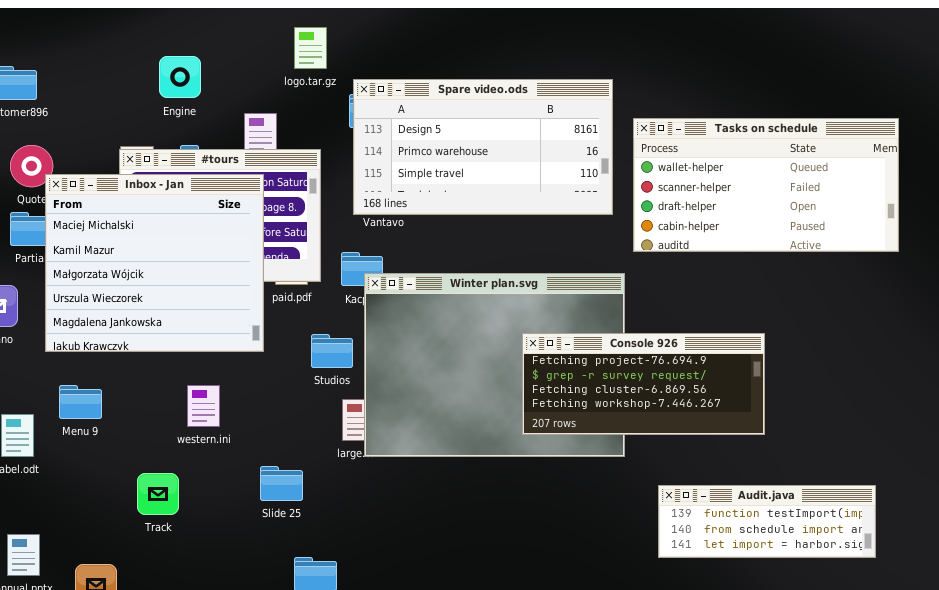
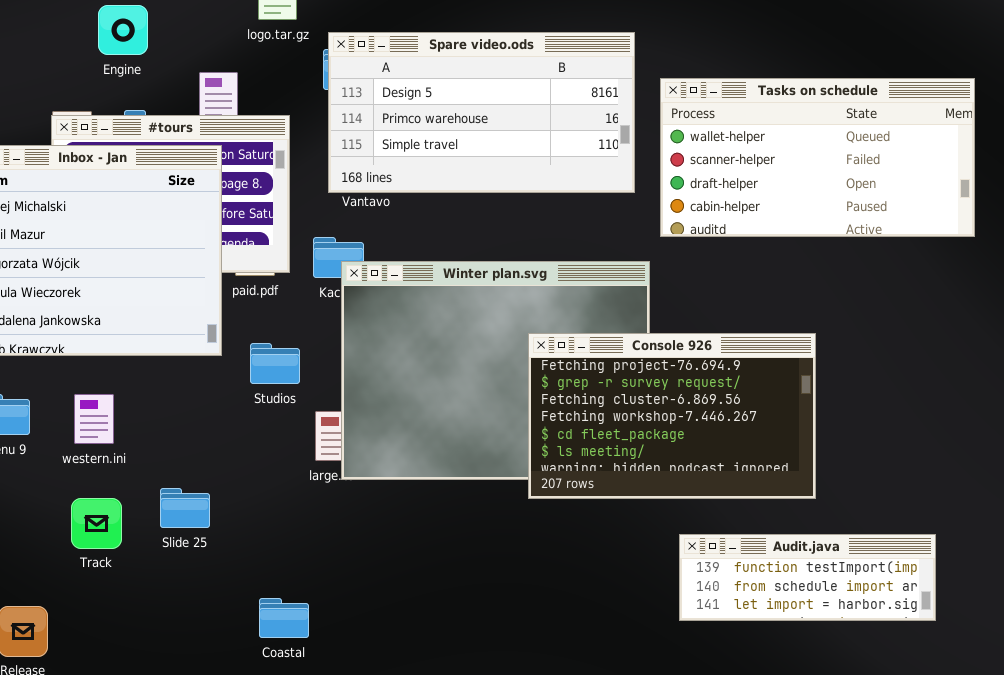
Console 926: [522,333,765,435] -> [528,333,816,499], resized
Studios: [311,334,353,368] -> [250,343,300,384], moved
western.ini: [187,385,220,427] -> [74,394,114,444], moved
Slide 25: [260,466,303,501] -> [160,488,210,528], moved
Audit.java: [658,485,876,558] -> [679,534,936,621], moved

